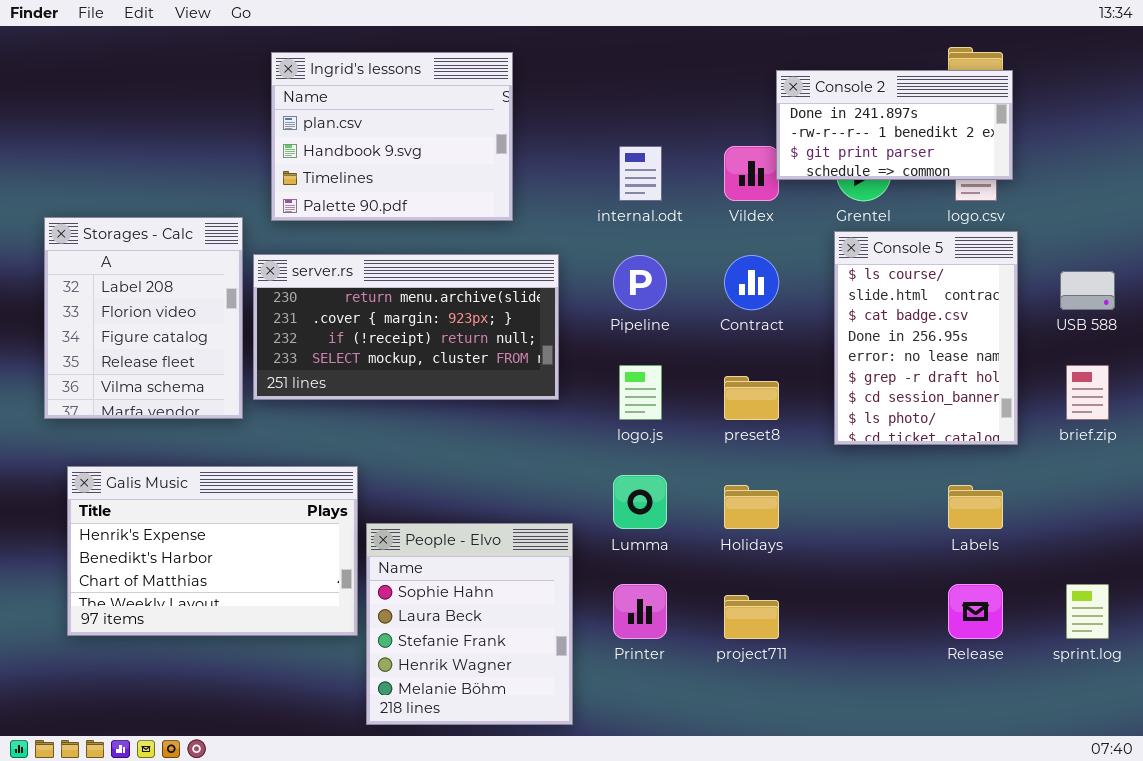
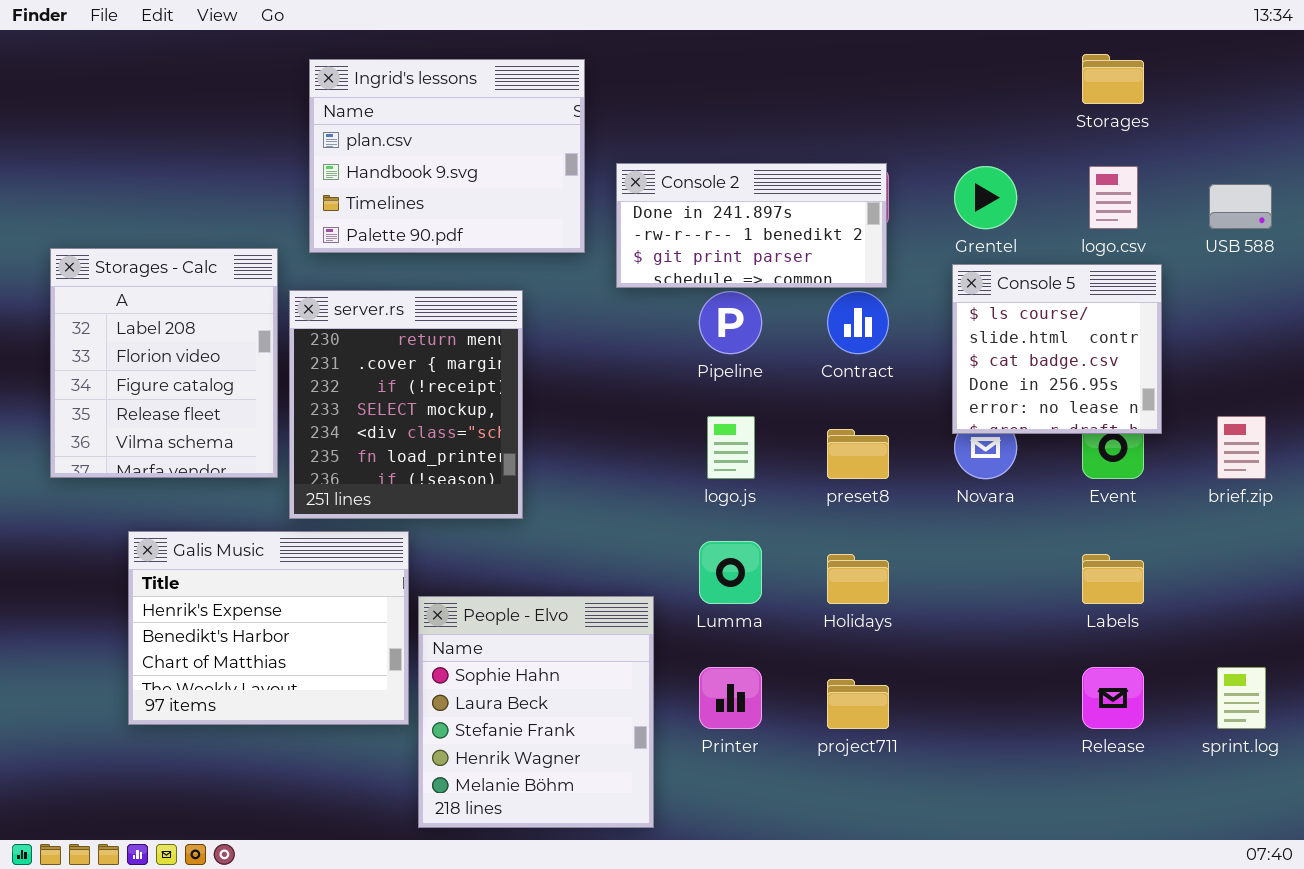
Console 2: [776,70,1013,180] -> [616,163,887,288], moved
Console 5: [834,231,1018,445] -> [952,264,1162,434], resized
server.rs: [253,254,559,400] -> [289,290,523,519], resized
USB 588: [1060,271,1115,310] -> [1209,184,1272,229], moved
Galis Music: [67,466,358,636] -> [128,531,409,725], resized

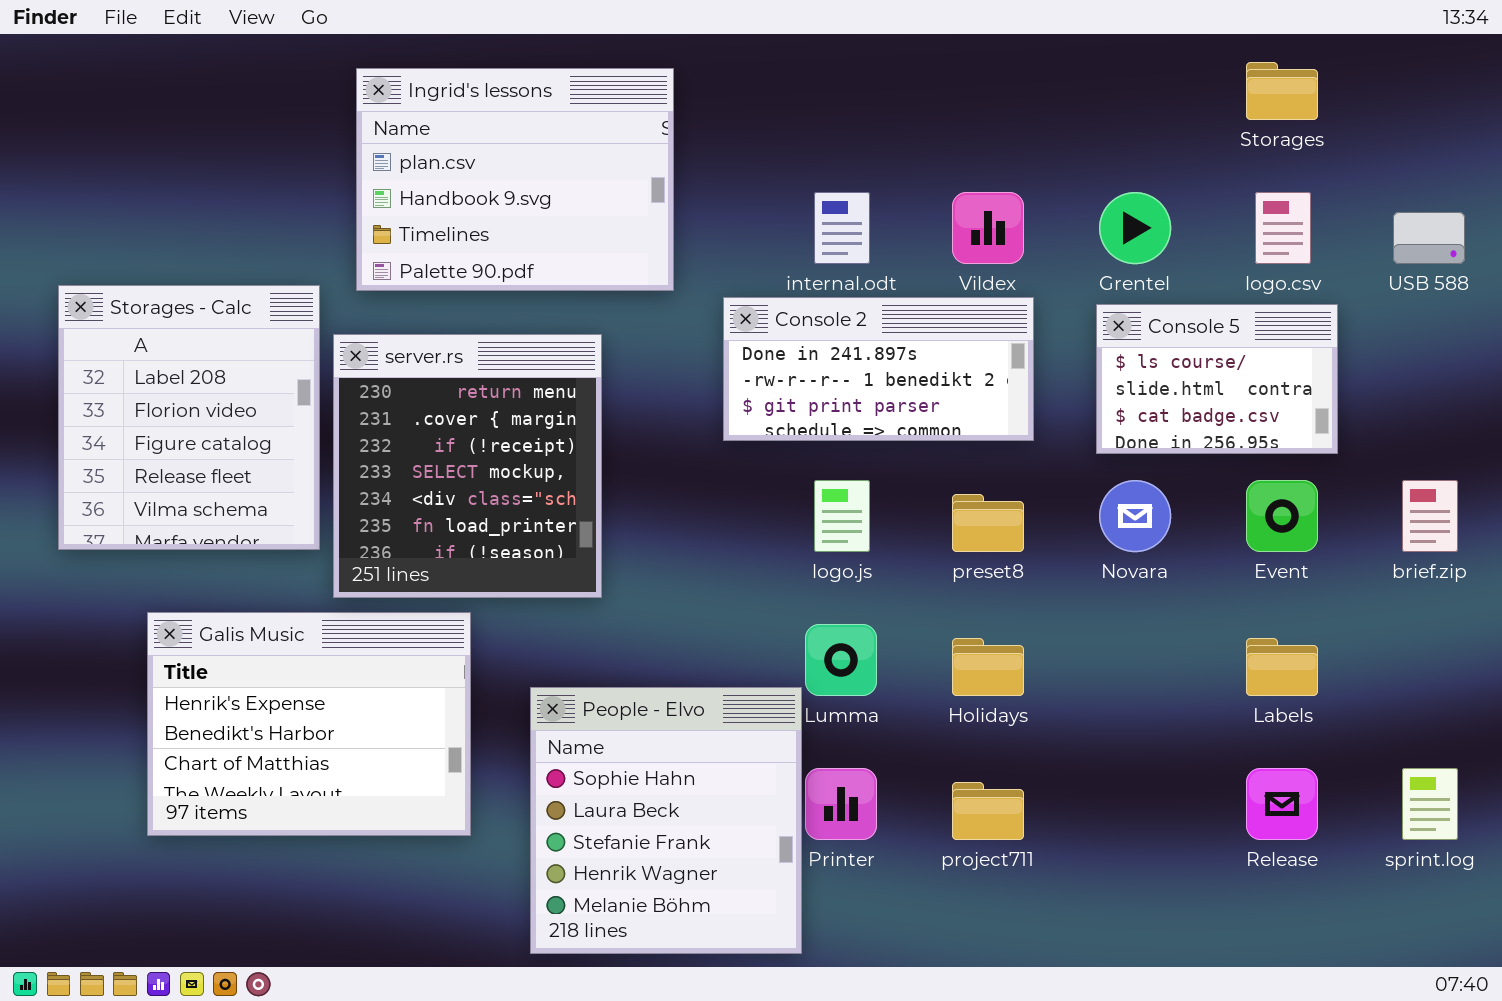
Console 2: [616,163,887,288] -> [723,297,1034,441], moved
Console 5: [952,264,1162,434] -> [1096,304,1338,454], resized
People - Elvo: [418,596,654,828] -> [530,687,802,954], moved

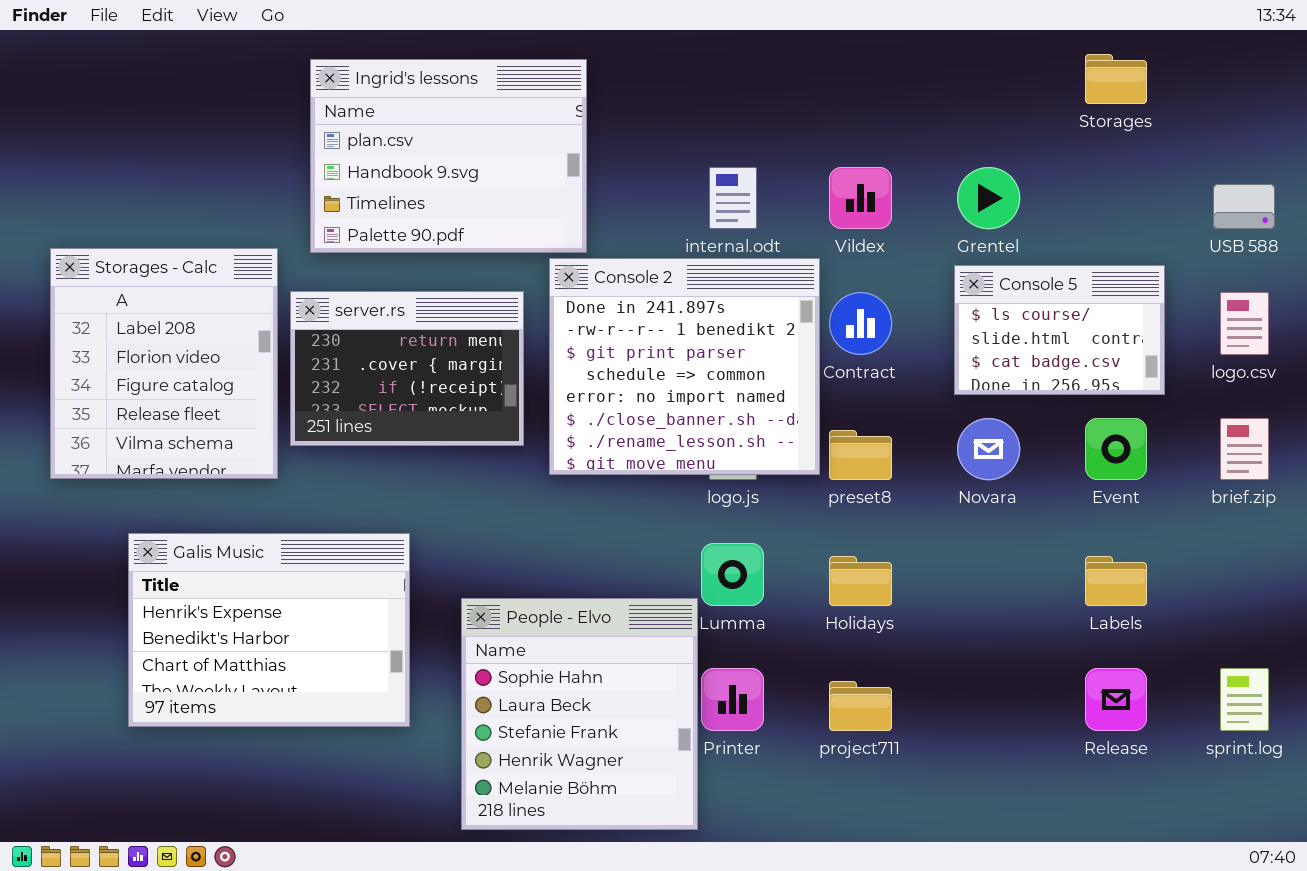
logo.csv: [1255,192,1311,264] -> [1220,292,1269,355], moved
Console 2: [723,297,1034,441] -> [549,258,820,475], moved, resized
server.rs: [333,334,602,598] -> [290,291,524,446], resized

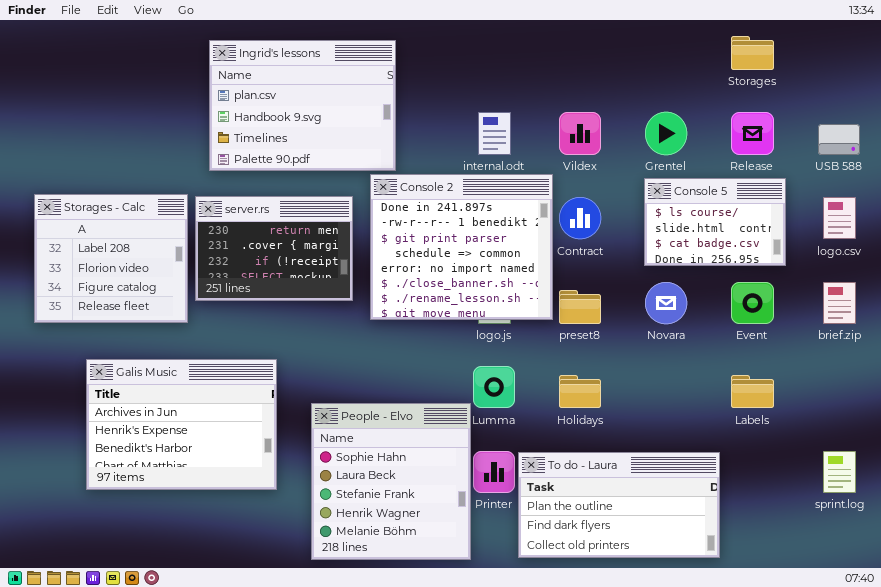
Storages - Calc: [50,248,278,479] -> [34,194,188,323], resized
Galis Music: [128,533,410,727] -> [86,359,277,490], scrolled up 1 row
Release: [1085,668,1147,731] -> [731,112,774,155], moved
To do - Laura: none -> [518,452,720,558], opened

